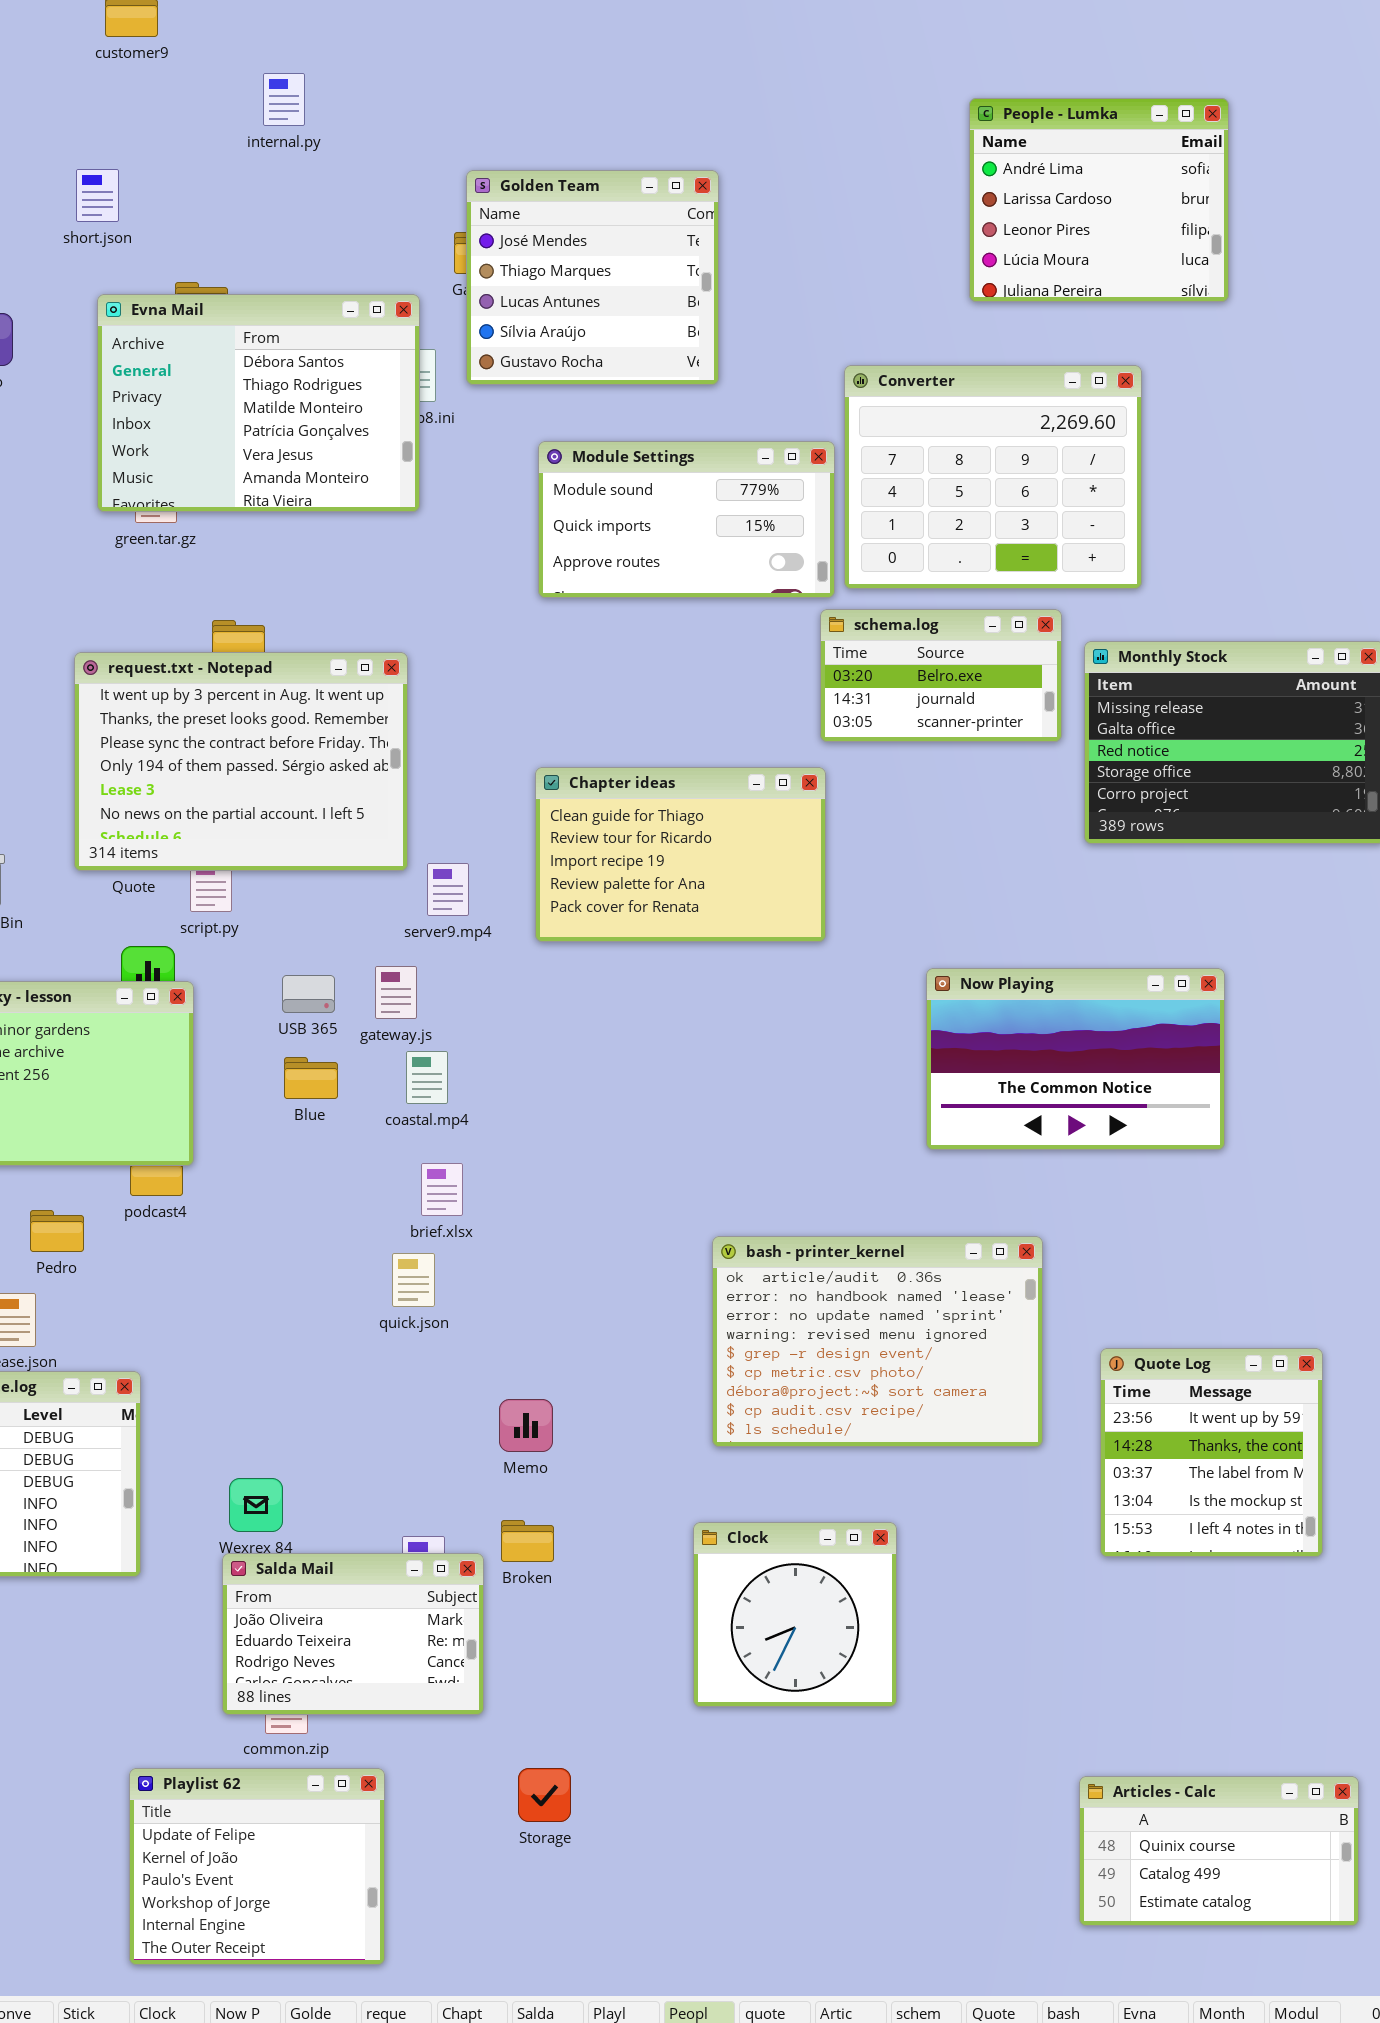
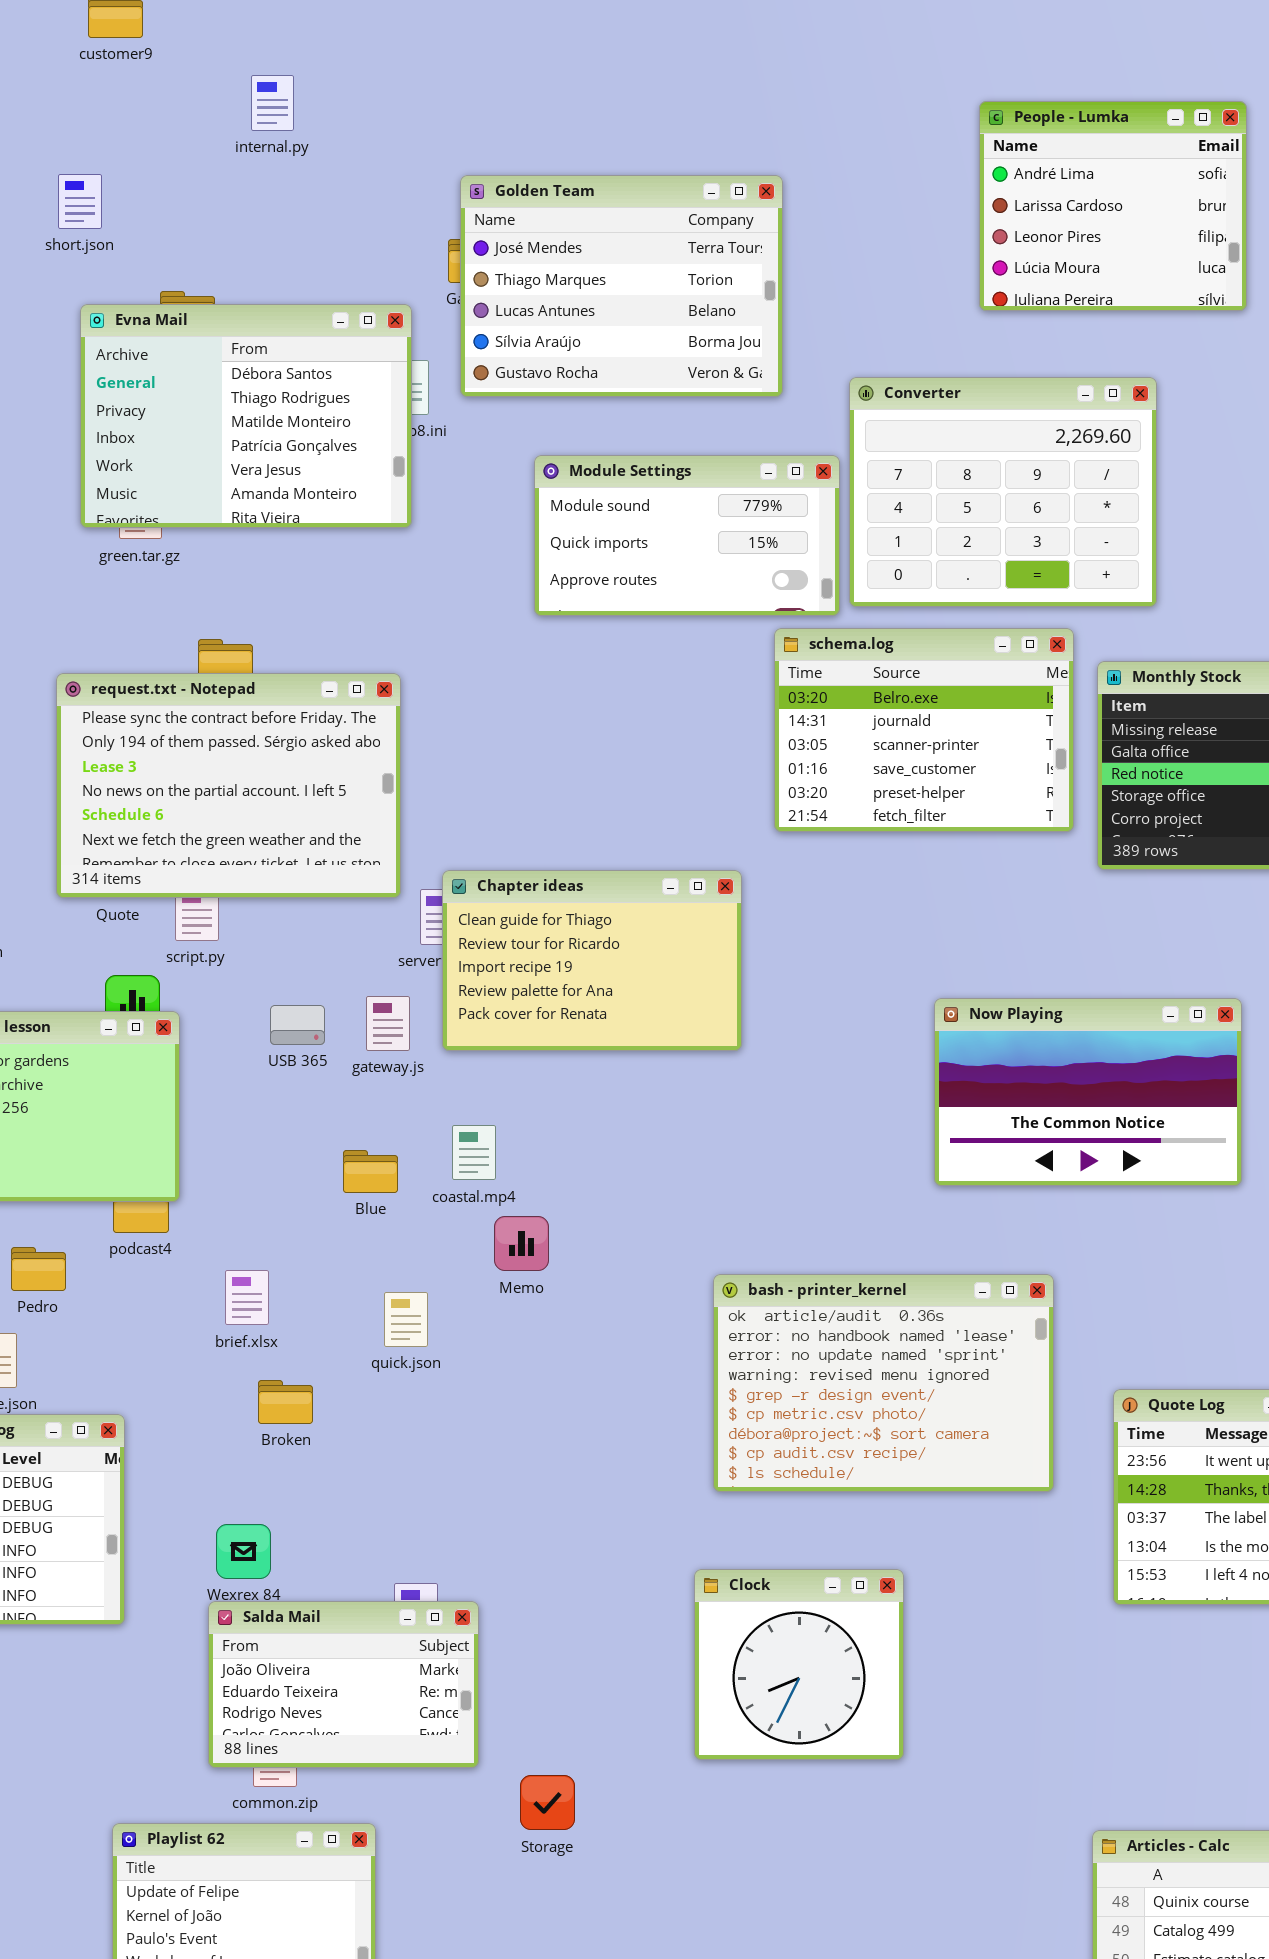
Golden Team: [466,170,719,385] -> [460,175,783,397], resized
schema.log: [820,609,1062,742] -> [774,628,1074,832], resized
request.txt - Notepad: [74,652,408,871] -> [56,673,401,898], scrolled down 2 rows
Chapter ideas: [535,767,826,942] -> [442,870,742,1051], moved
coastal.mp4: [406,1051,448,1104] -> [452,1125,496,1180], moved
Blue: [284,1057,338,1099] -> [343,1150,398,1193], moved
brief.xlsx: [421,1163,463,1216] -> [225,1270,269,1325], moved
Memo: [499,1399,553,1452] -> [494,1216,549,1271], moved
Broken: [501,1520,554,1562] -> [258,1380,313,1424], moved
Storage: [518,1768,571,1822] -> [520,1775,575,1830], moved

